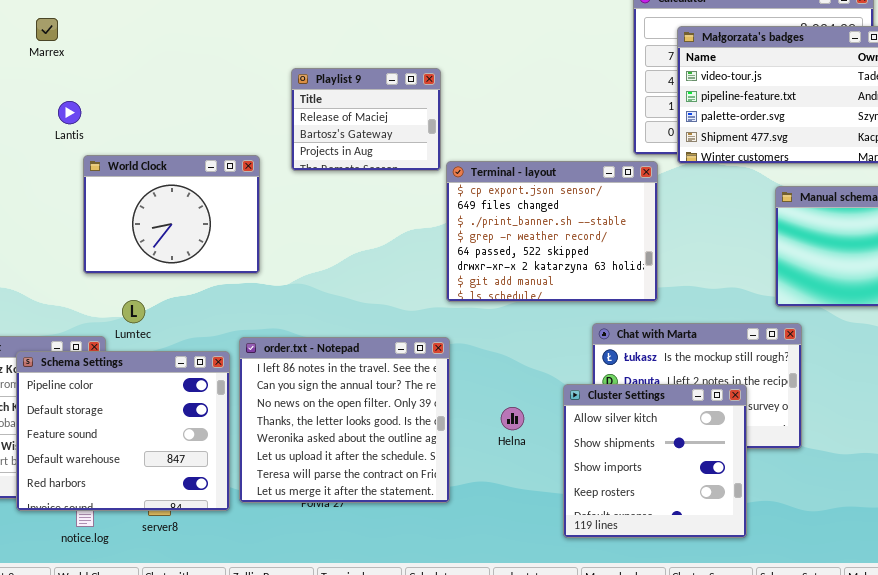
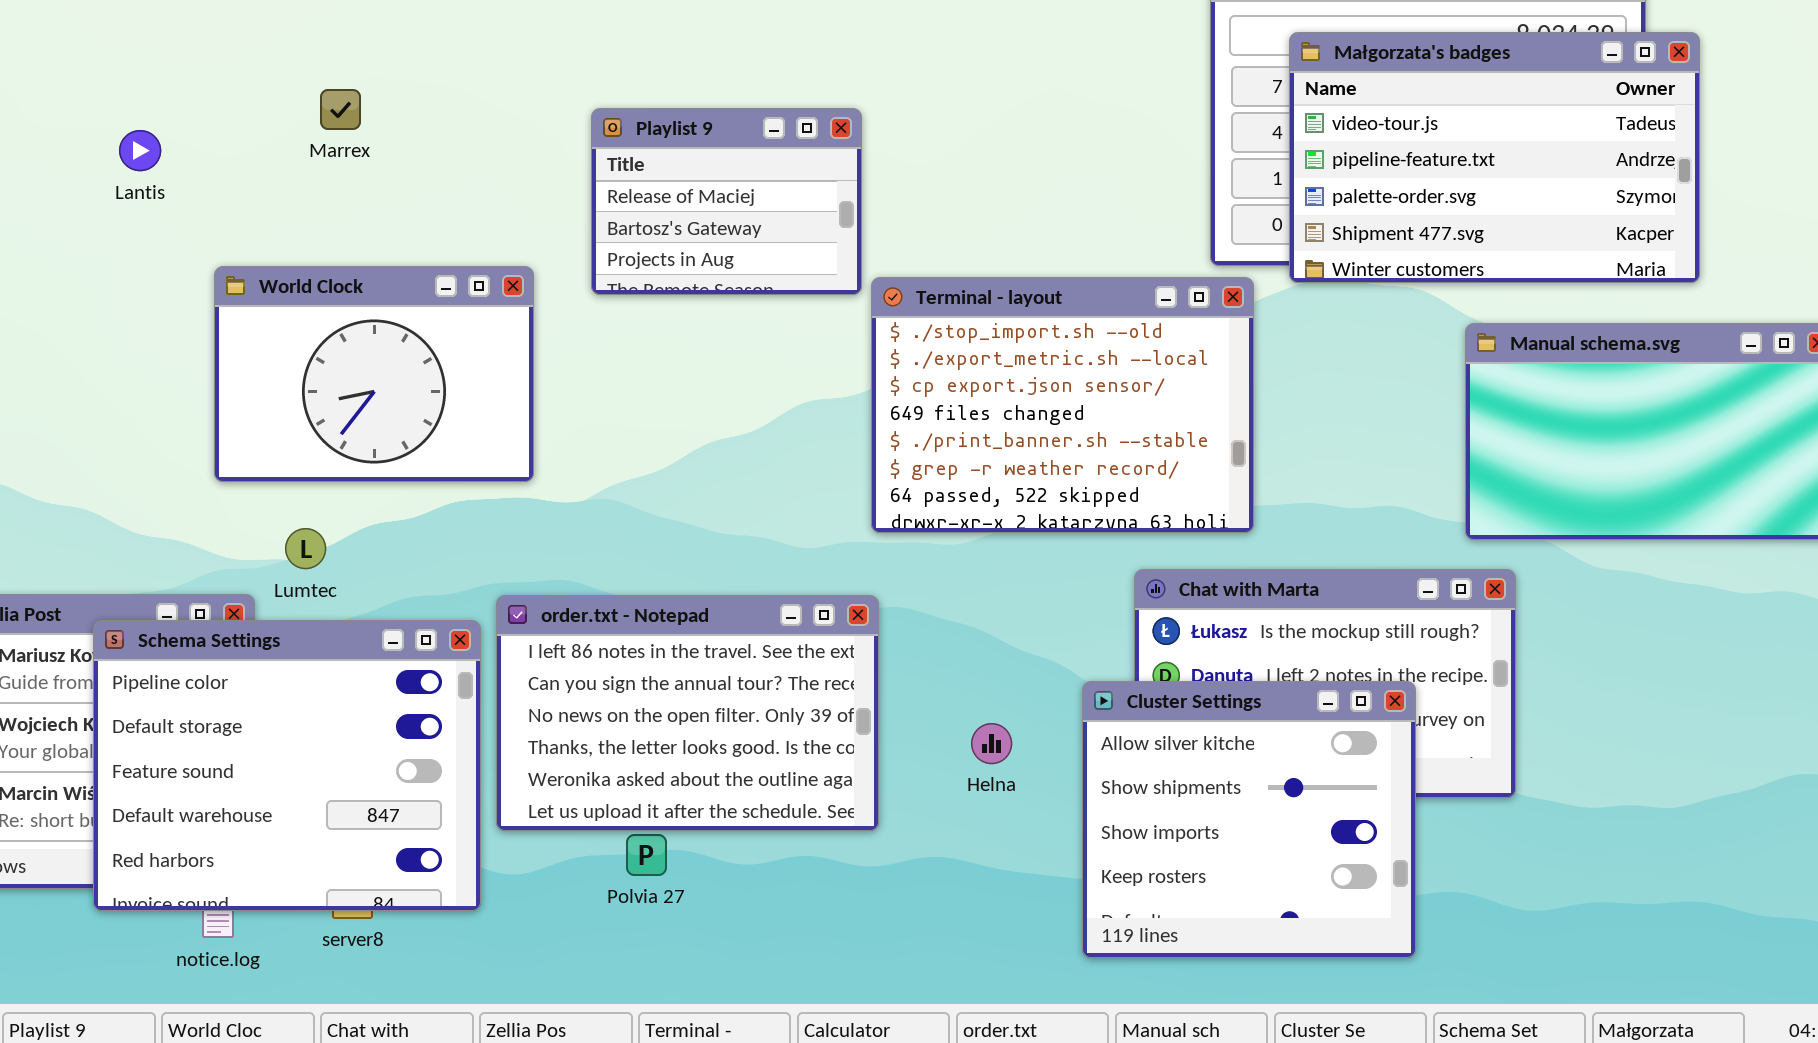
Marrex: [36,18,58,41] -> [320,89,361,130], moved
Lantis: [58,101,81,124] -> [119,130,161,171], moved
Terminal - layout: [446,161,658,302] -> [871,277,1254,533], scrolled up 2 rows
order.txt - Notepad: [239,337,450,503] -> [496,595,879,831], resized

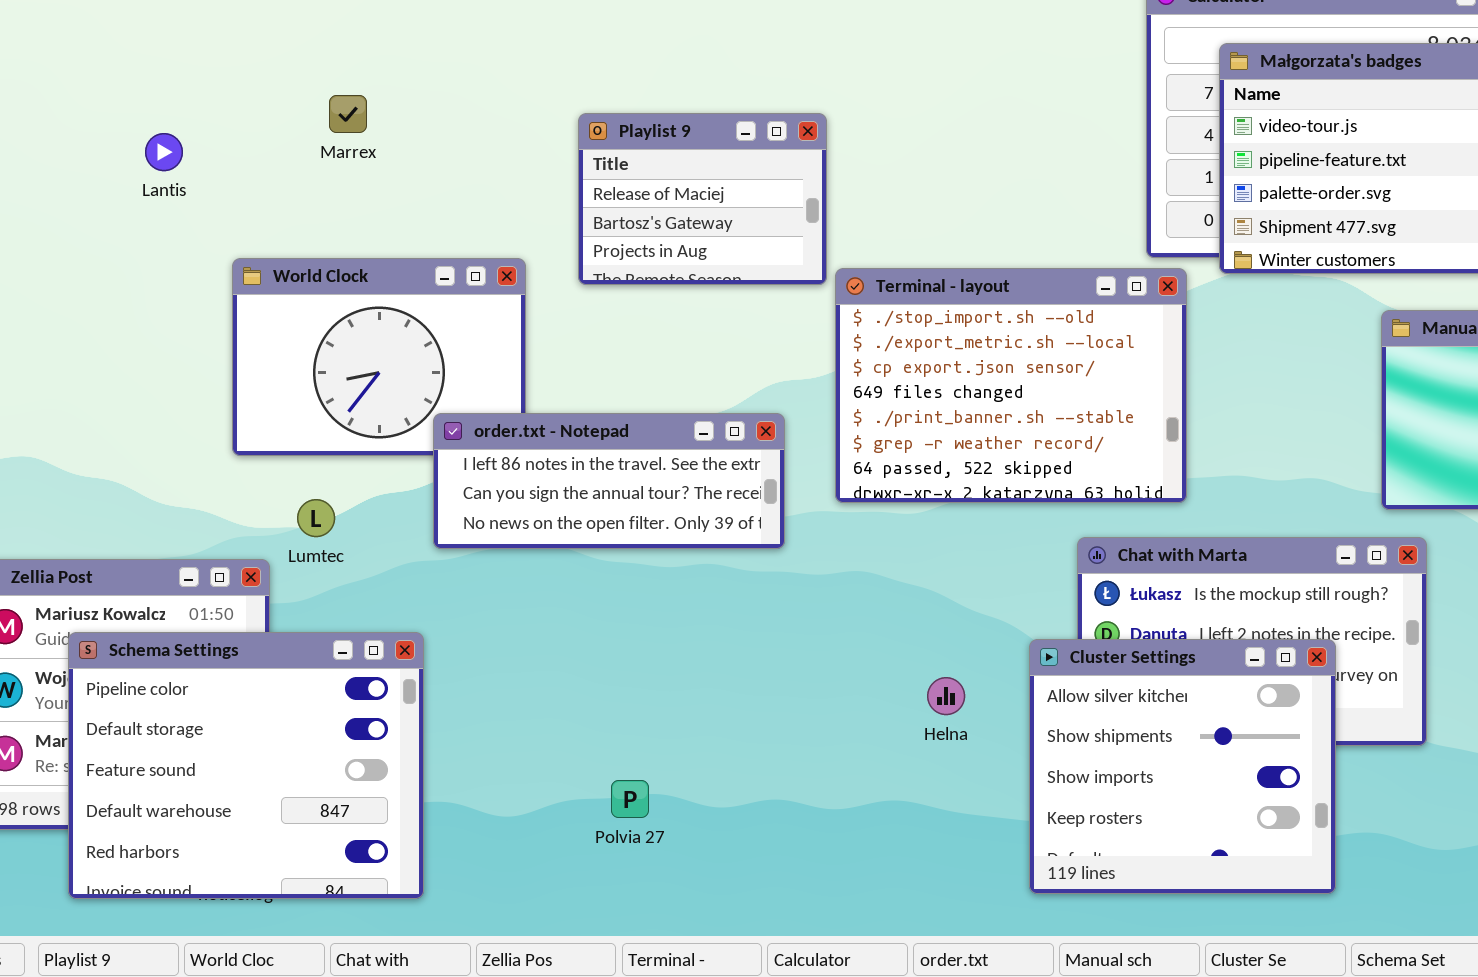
order.txt - Notepad: [496,595,879,831] -> [433,413,785,549], moved, resized
Schema Settings: [93,620,481,911] -> [68,632,424,899], moved

